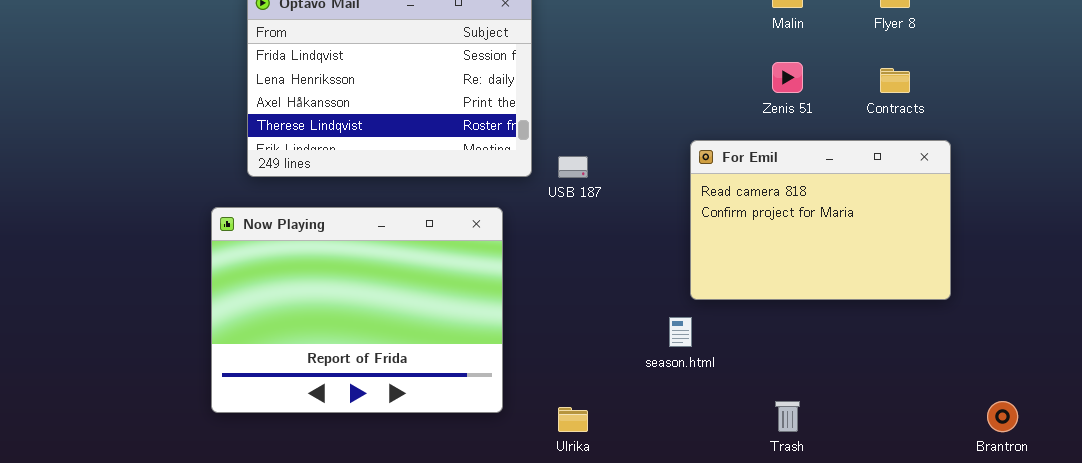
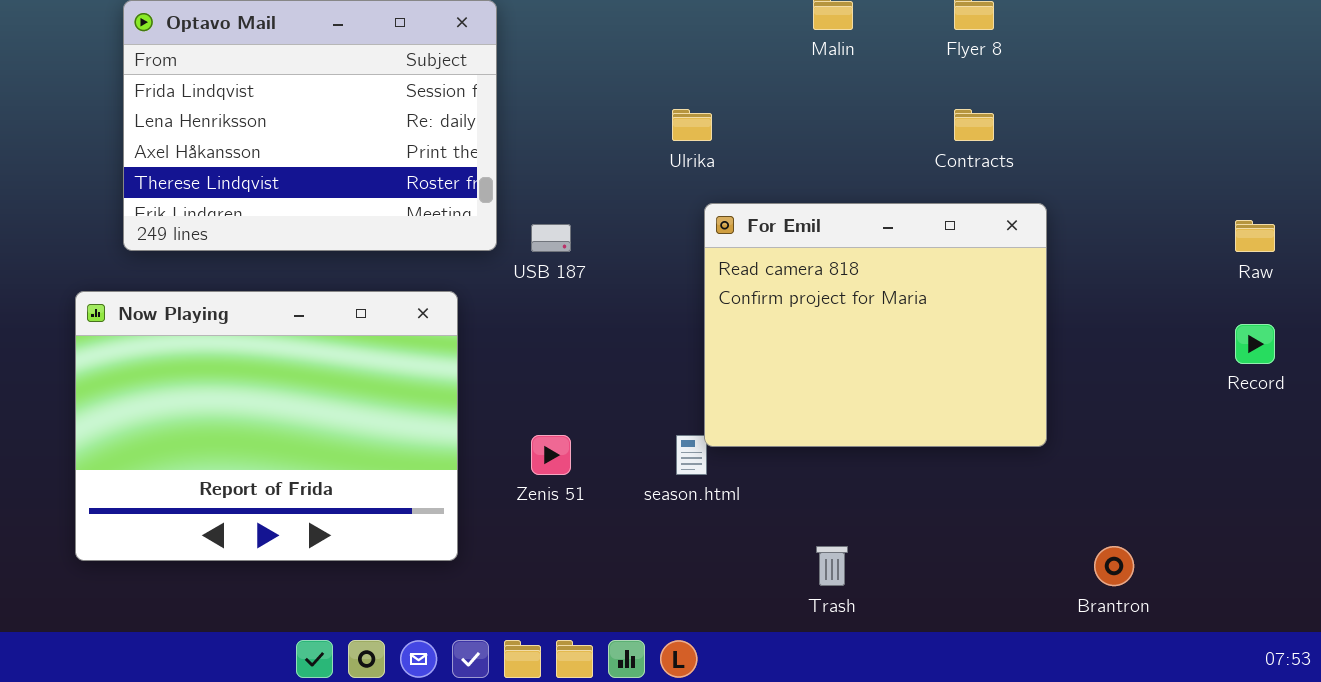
Zenis 51: [772,62,803,93] -> [531,435,571,475], moved
For Emil: [690,140,951,300] -> [704,203,1047,447], resized
Ulrika: [558,407,588,432] -> [672,109,712,141], moved

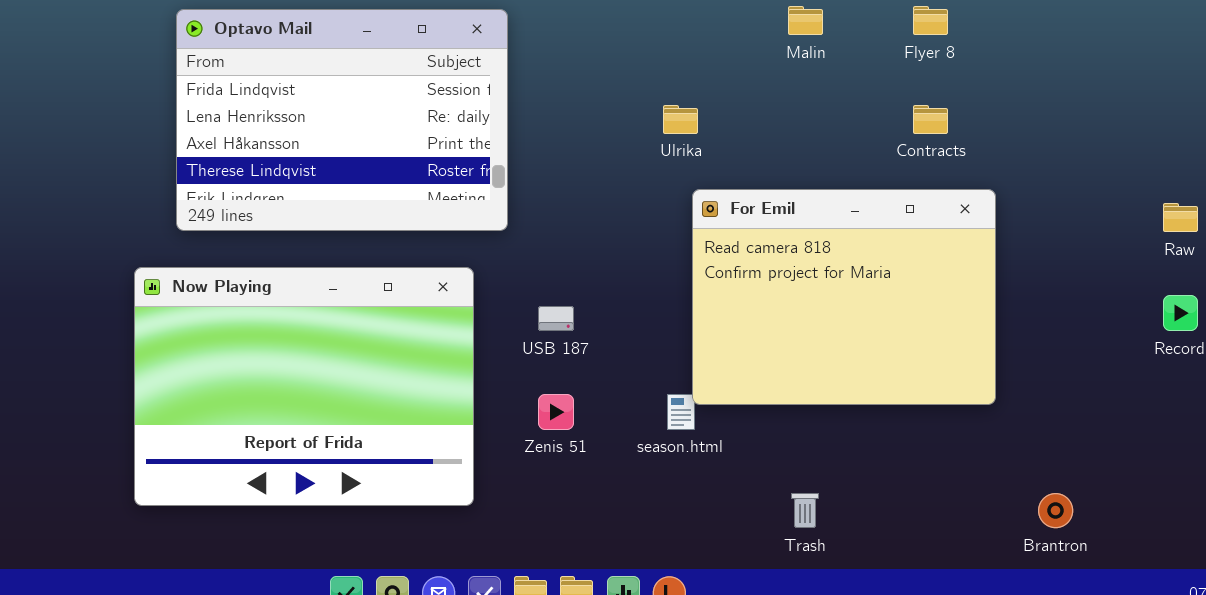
USB 187: [531,224,571,252] -> [538,306,574,331], moved

